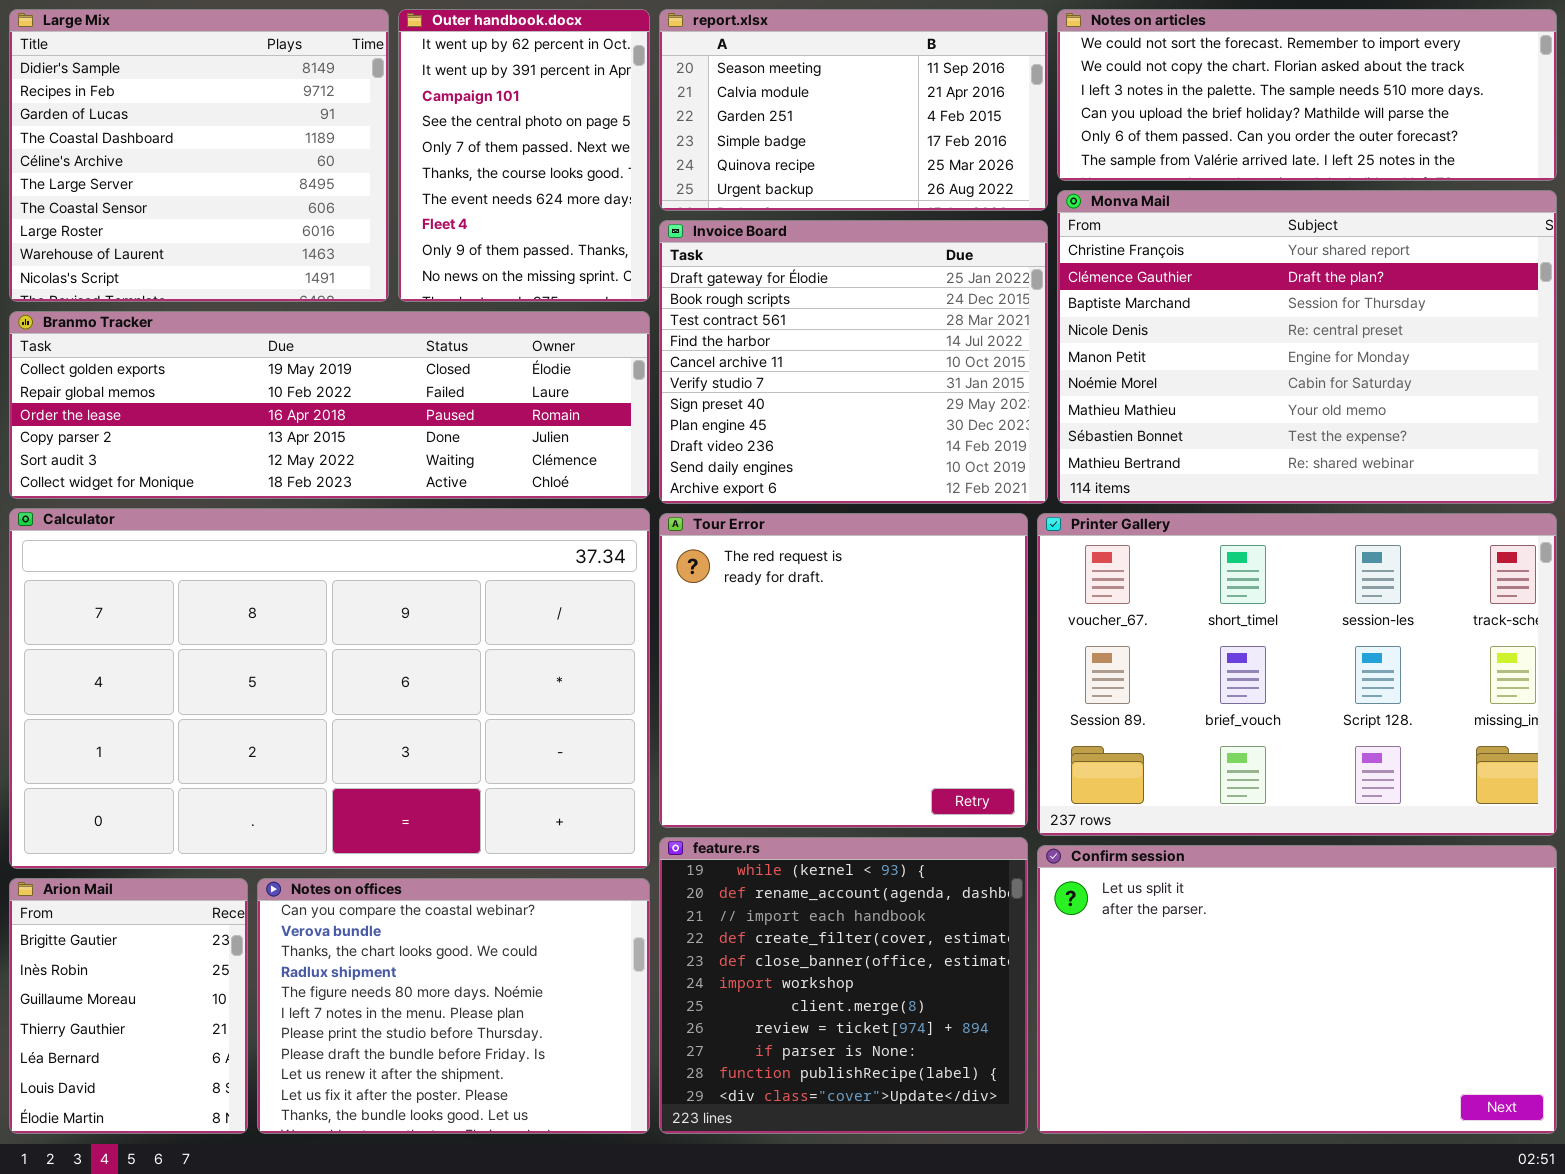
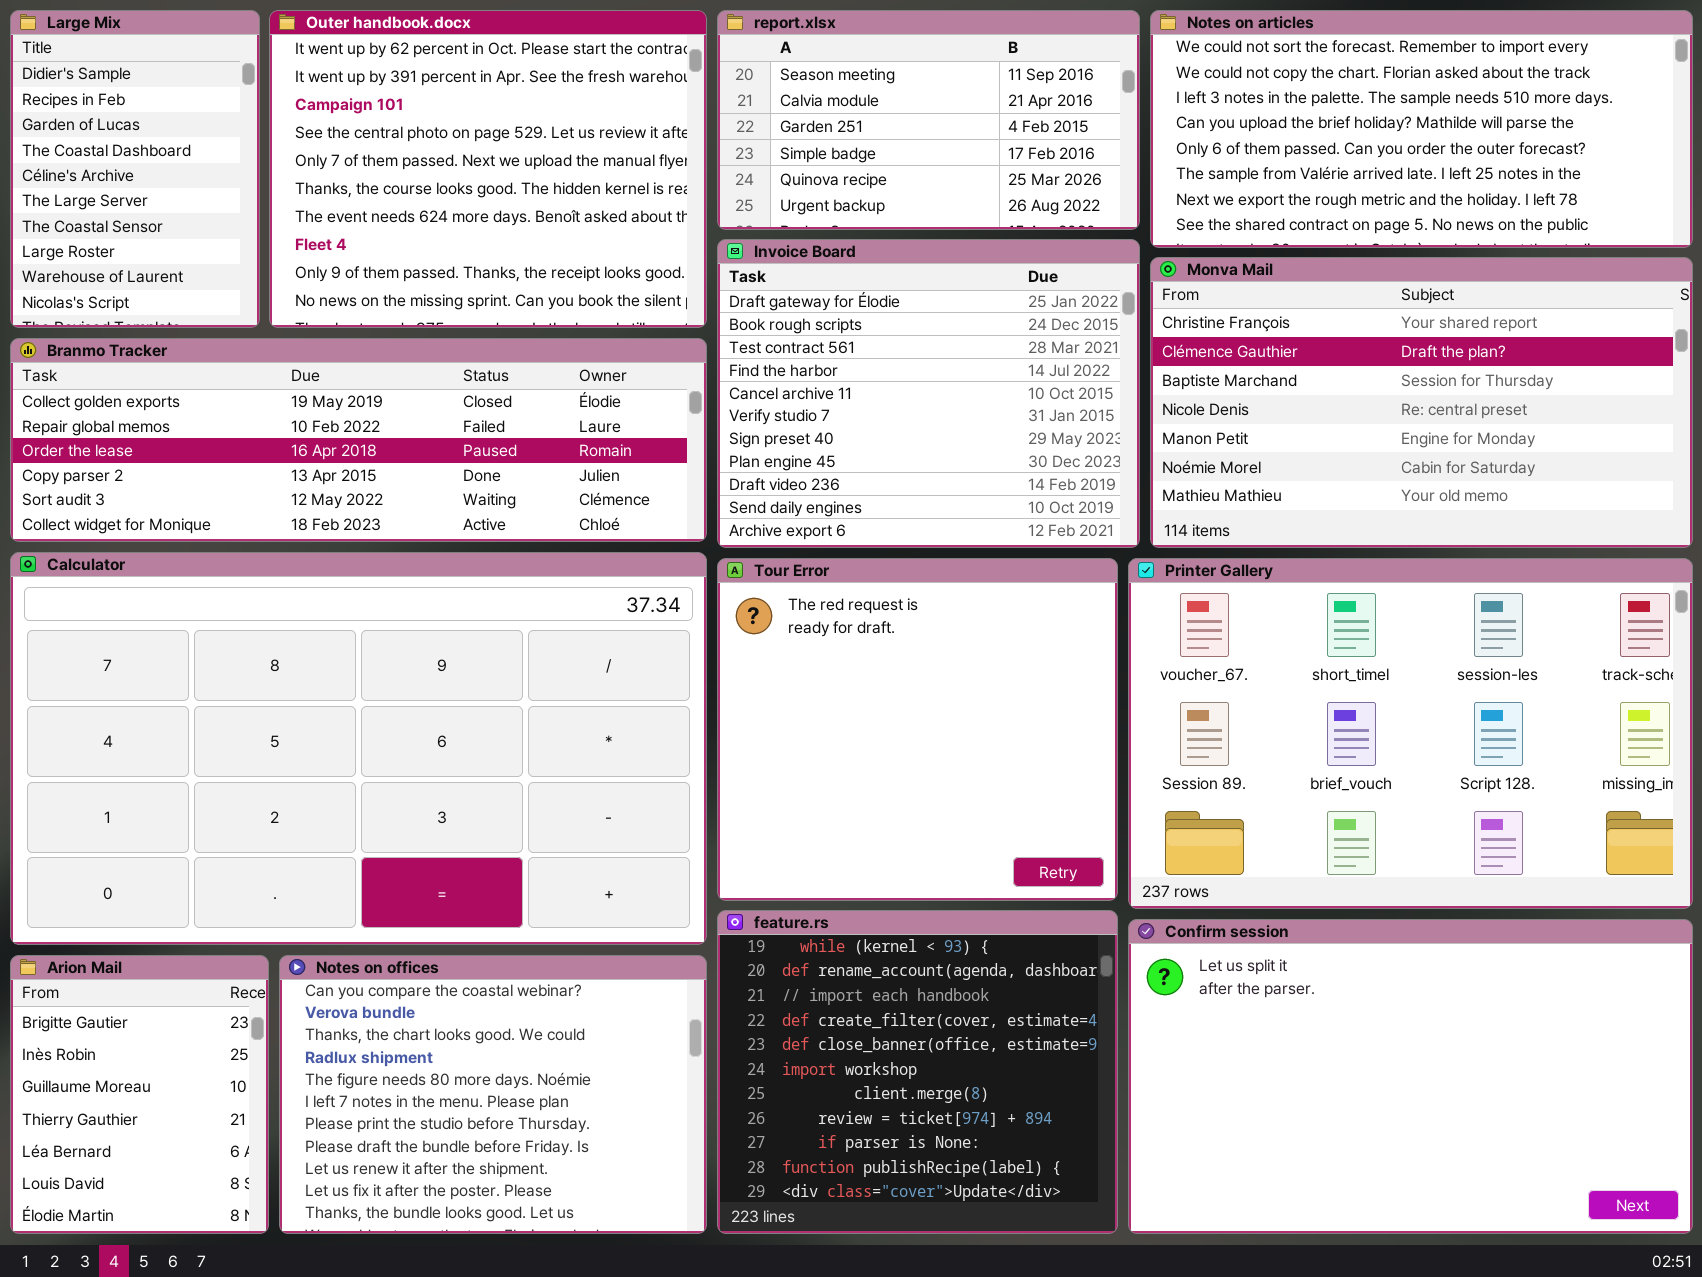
Large Mix: [9,9,389,302] -> [10,10,260,328], resized
Outer handbook.docx: [398,9,650,302] -> [269,10,707,328], resized
Notes on articles: [1057,9,1557,181] -> [1150,10,1693,248], resized
Monva Mail: [1057,190,1557,504] -> [1150,257,1693,548], resized

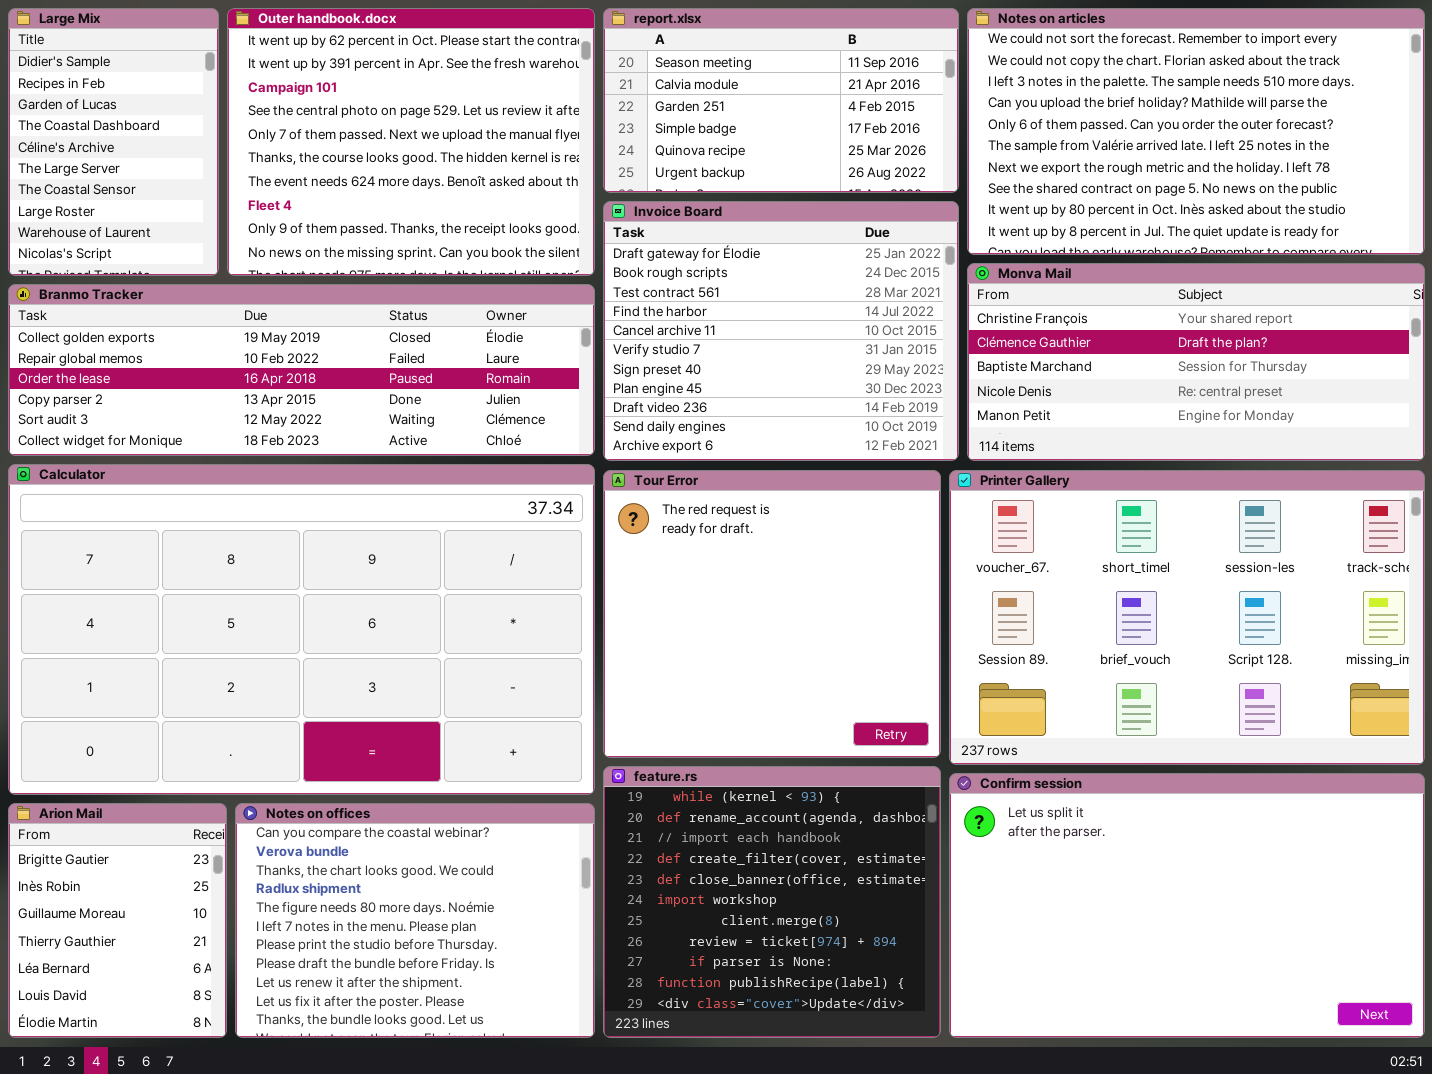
Notes on articles: [1150,10,1693,248] -> [967,8,1425,255], resized
Monva Mail: [1150,257,1693,548] -> [967,263,1425,461], resized

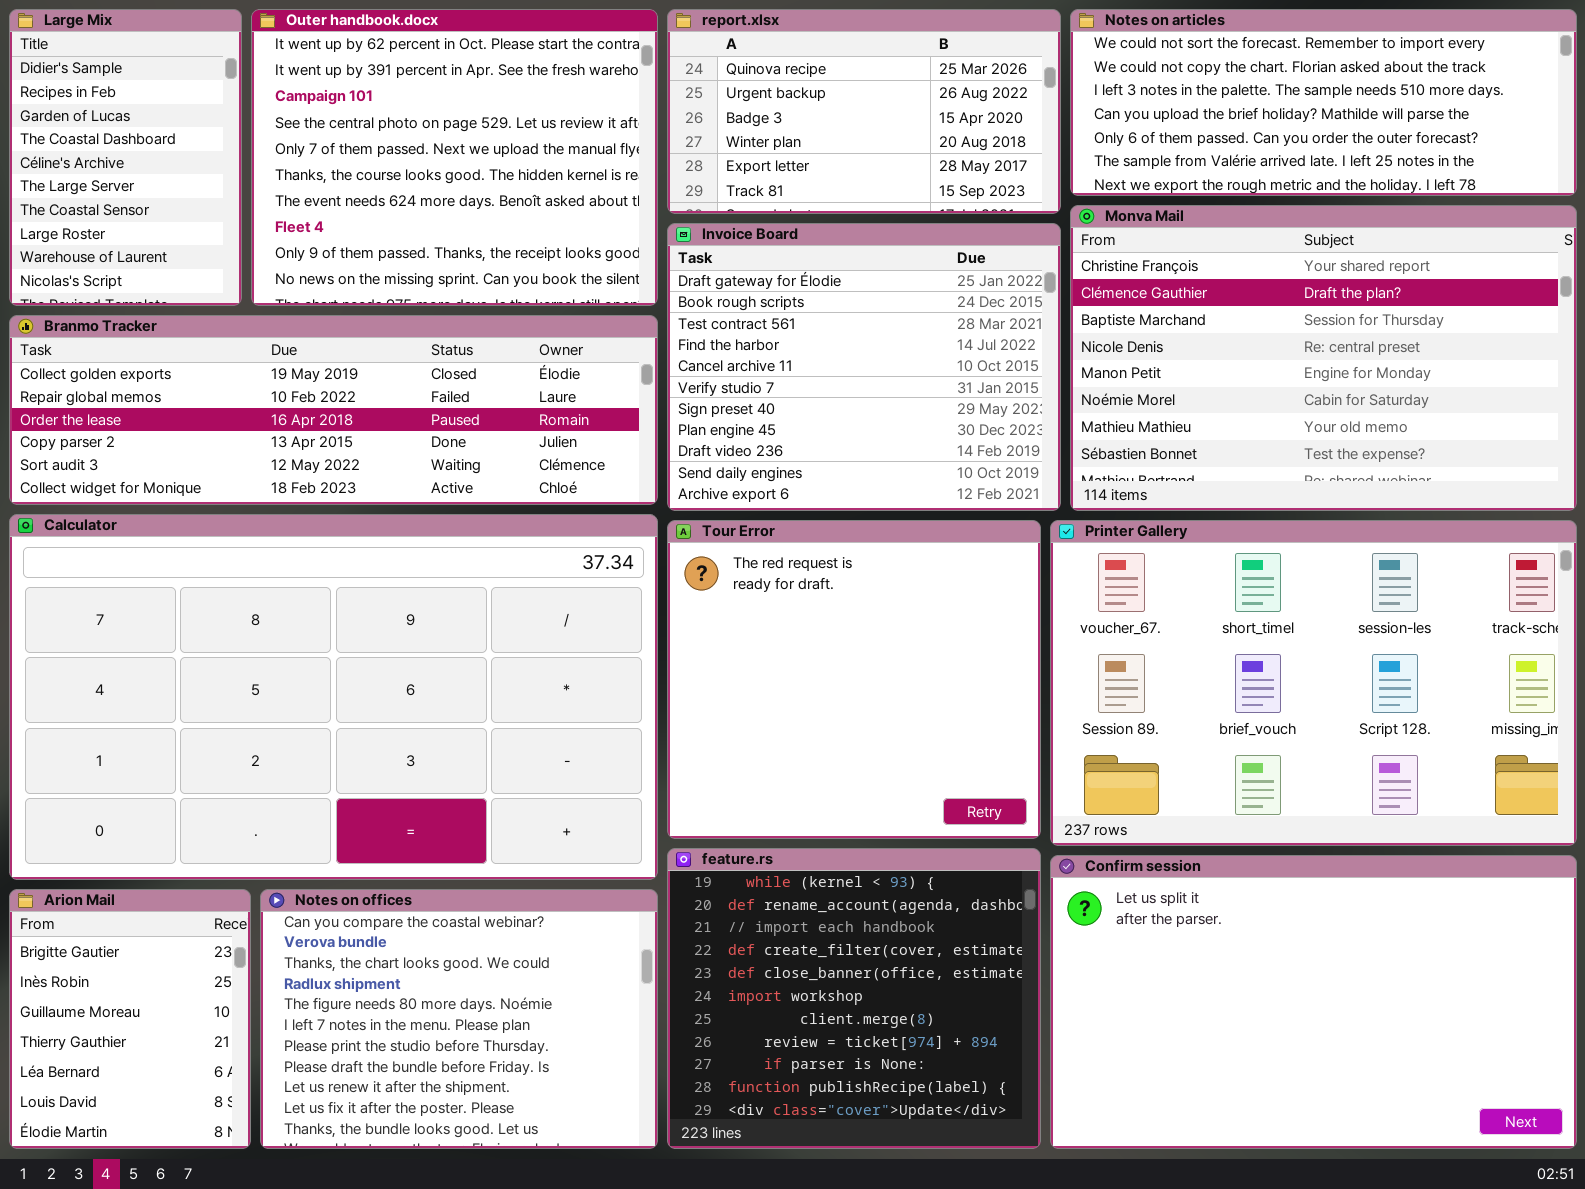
report.xlsx: [603,8,959,193] -> [667,9,1061,214], scrolled down 4 rows
Notes on articles: [967,8,1425,255] -> [1070,9,1577,196], resized
Monva Mail: [967,263,1425,461] -> [1070,205,1577,511], resized

